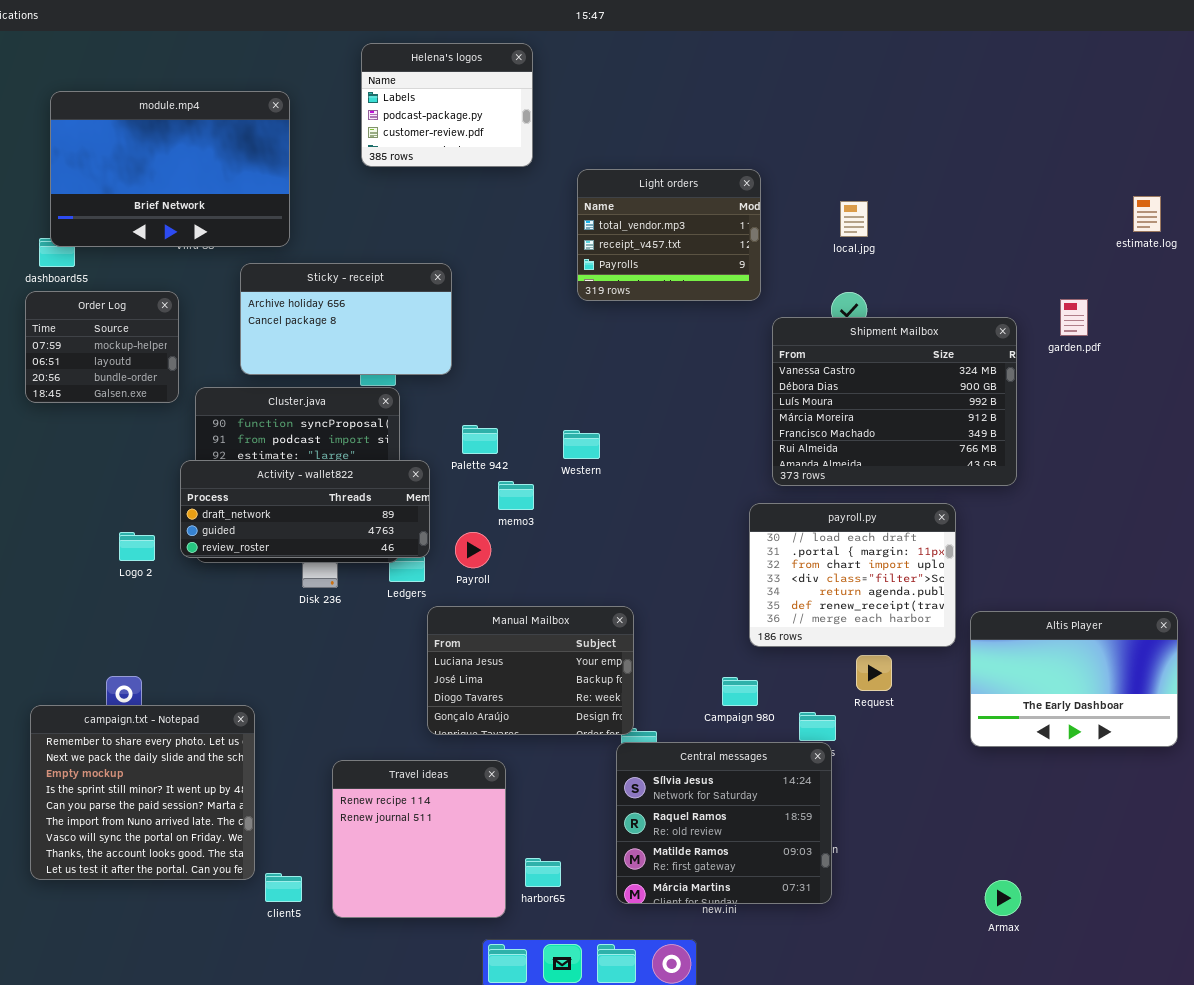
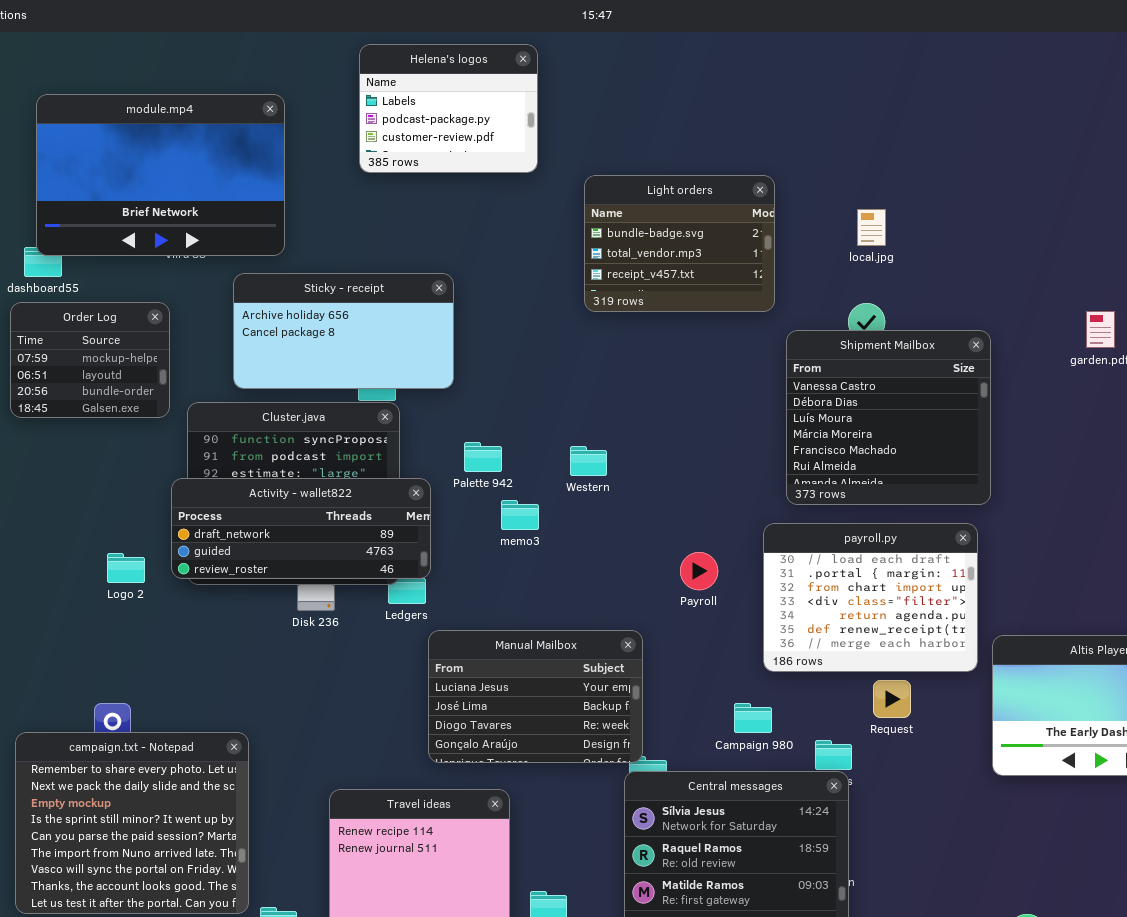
Light orders: [577,169,761,301] -> [584,175,775,312], scrolled up 1 row
Shipment Mailbox: [772,317,1017,486] -> [786,330,991,505], resized
Payroll: [455,532,491,568] -> [680,552,718,590], moved

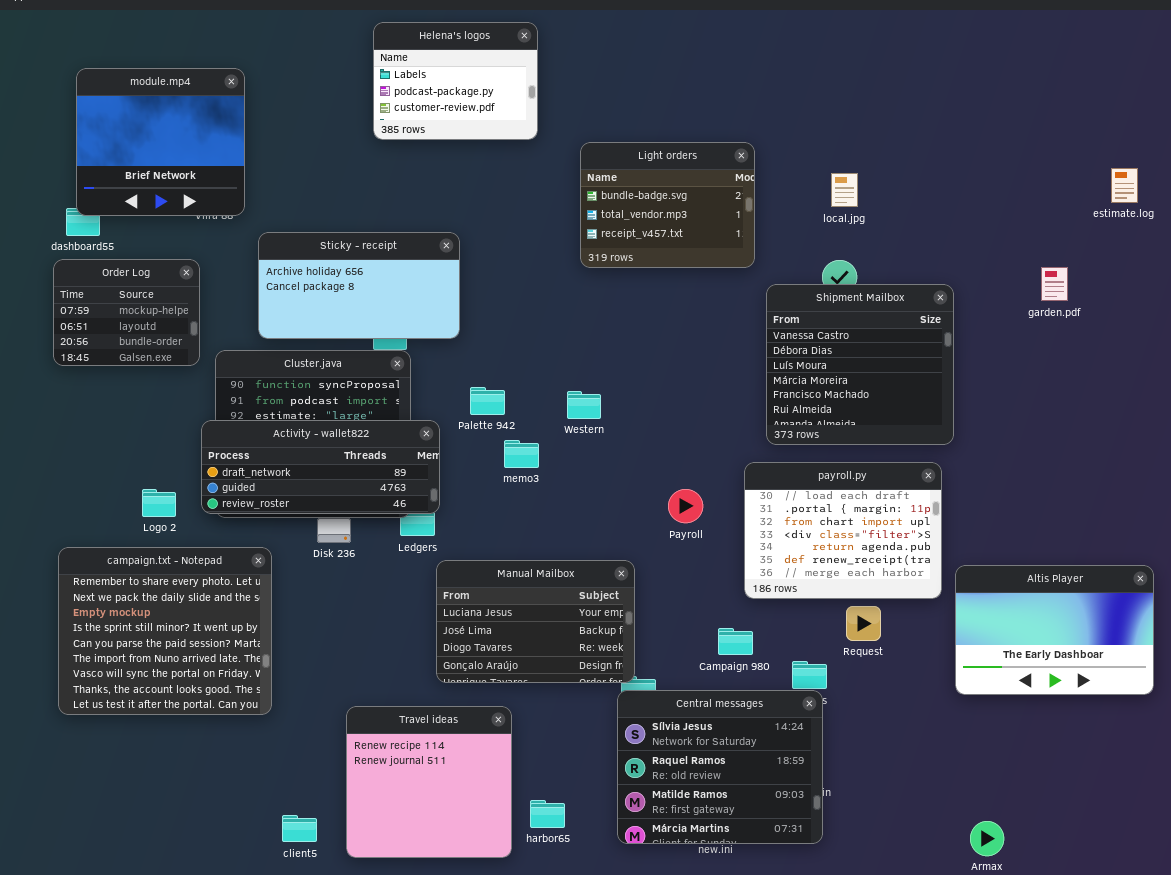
module.mp4: [36,94,285,256] -> [76,68,245,216], resized
campaign.txt - Notepad: [15,732,249,914] -> [58,547,272,715], moved

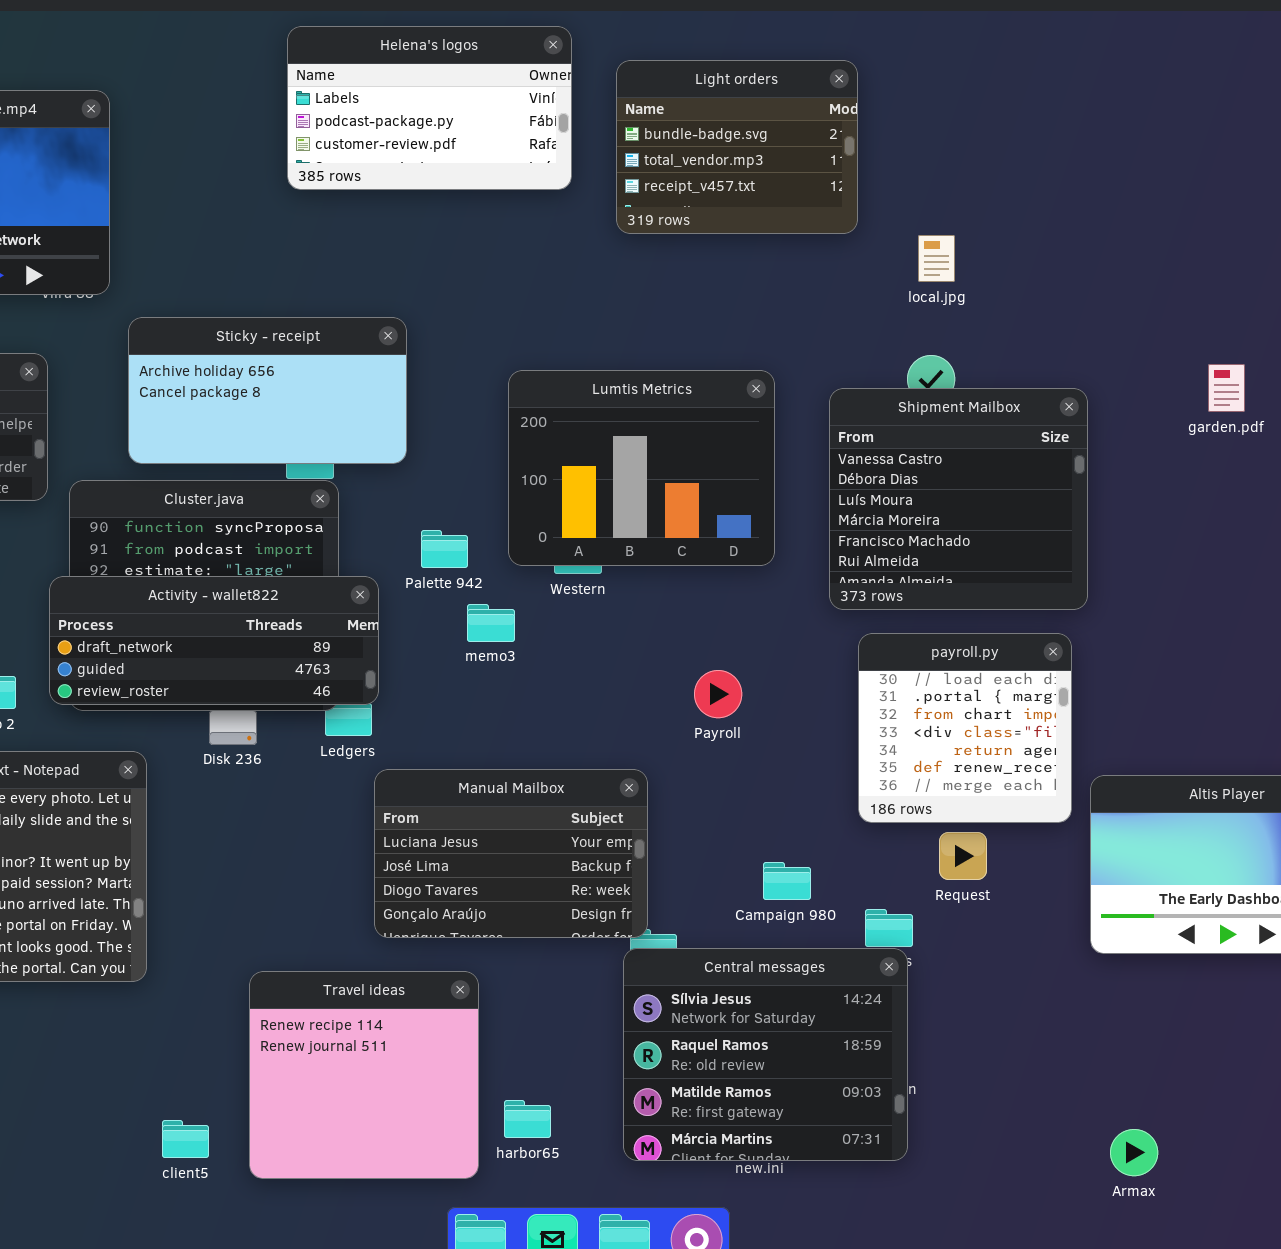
Helena's logos: [373,22,538,140] -> [287,26,572,190], resized
Light orders: [580,142,755,268] -> [616,60,858,234], moved
Lumtis Metrics: none -> [508,370,775,566], opened
payroll.py: [744,462,942,599] -> [858,633,1072,823], resized

